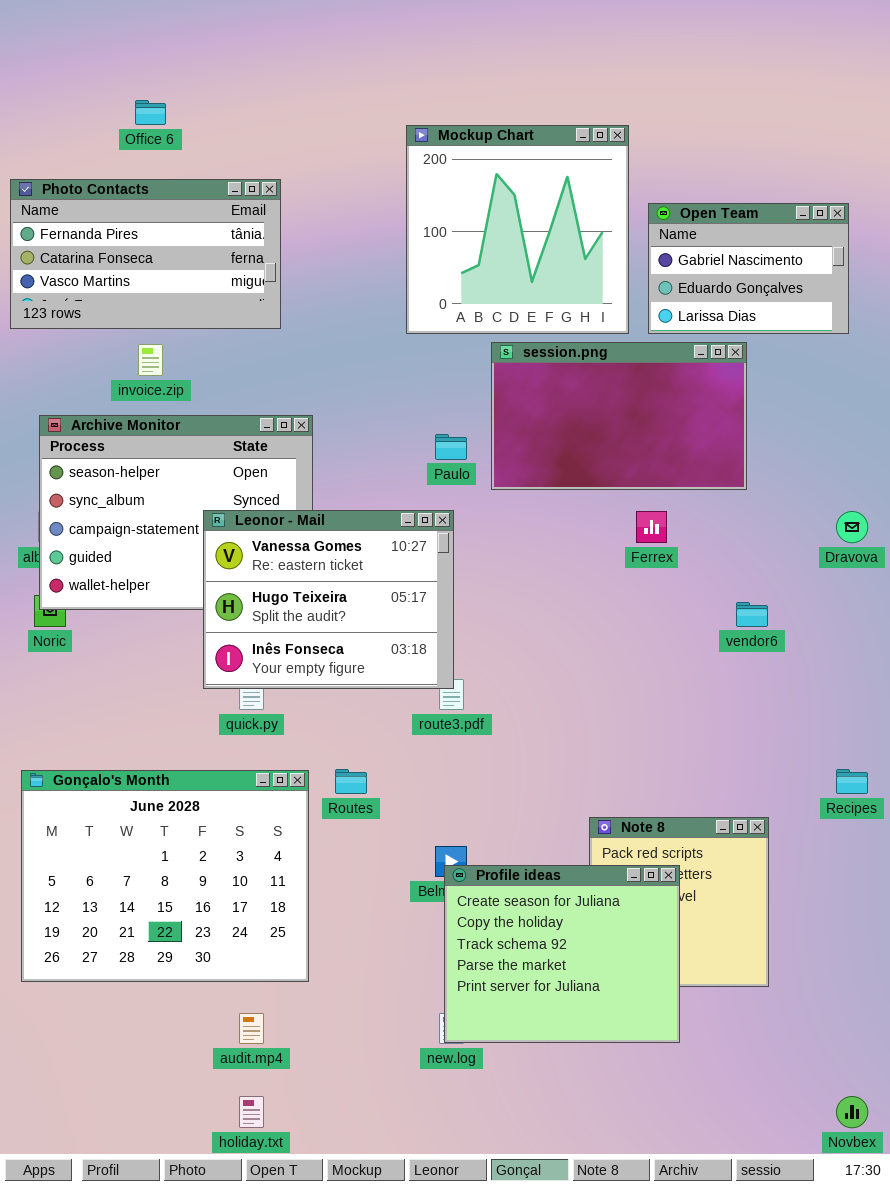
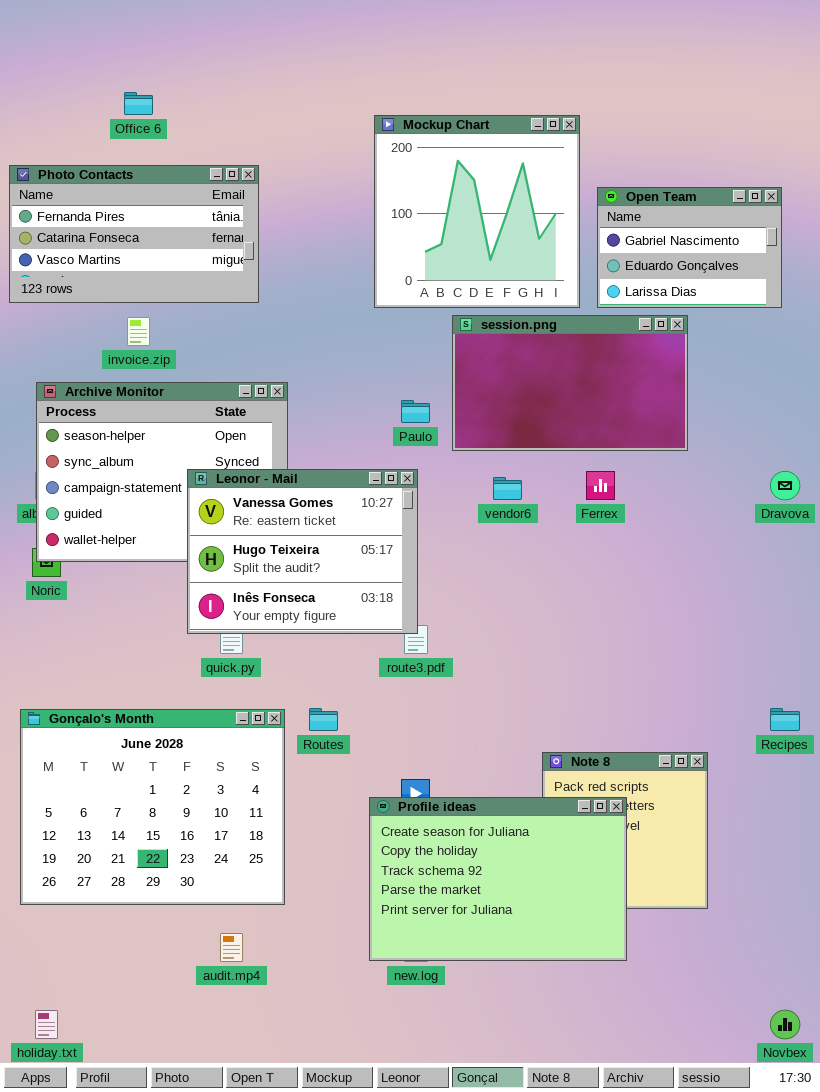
vendor6: [736,602,768,627] -> [493,477,522,500], moved
Profile ideas: [444,865,680,1043] -> [369,797,627,961], resized
holiday.txt: [239,1096,264,1128] -> [35,1010,58,1039], moved

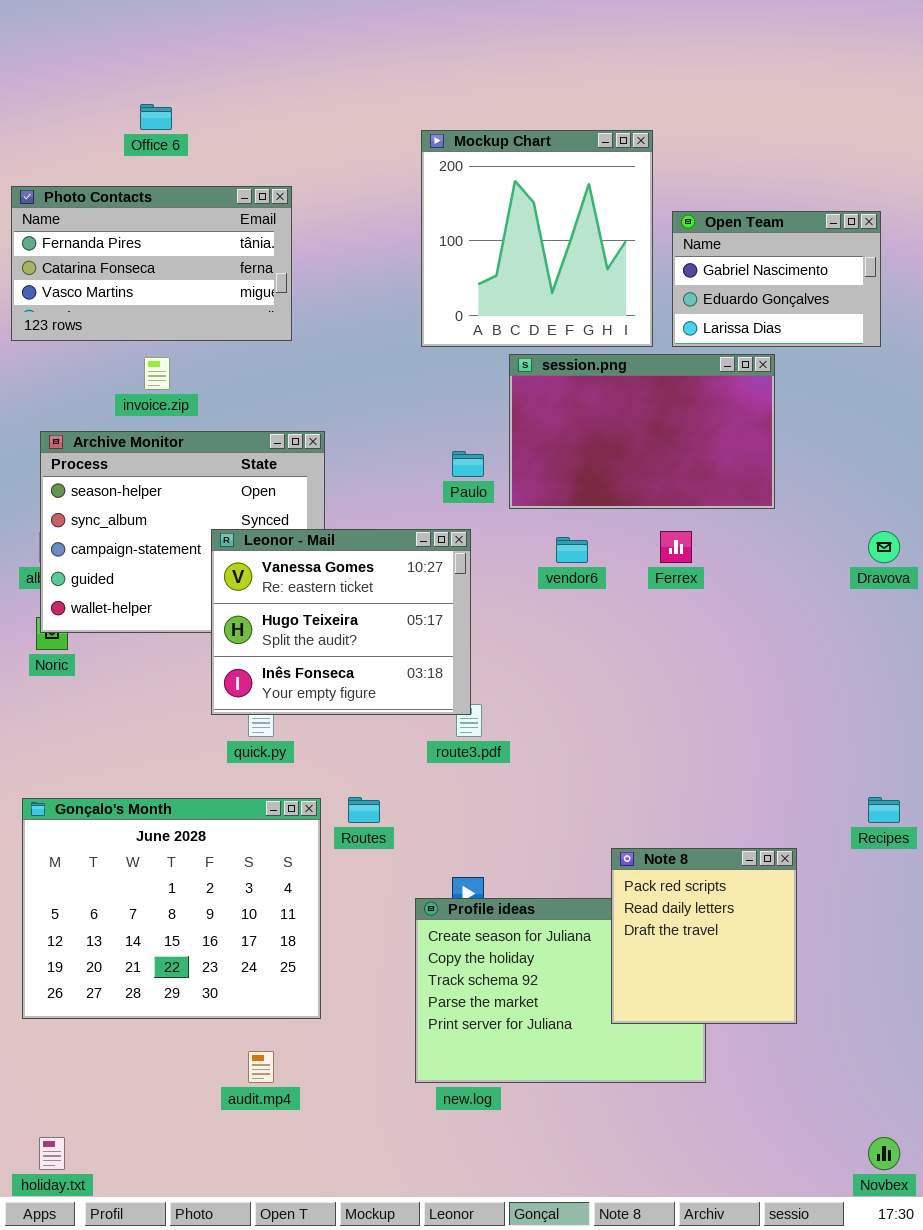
Note 8: [542,752,708,909] -> [611,848,797,1024], raised

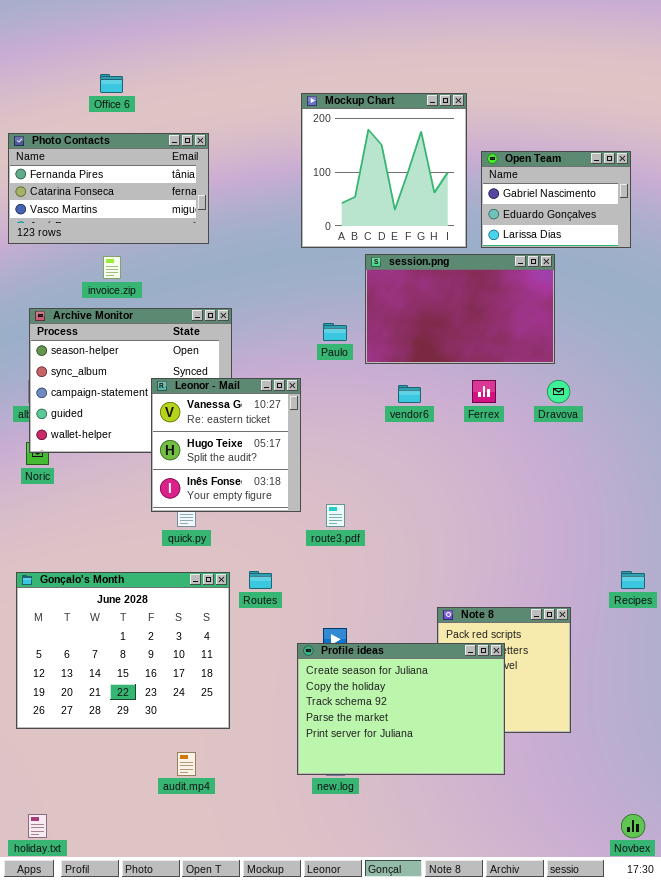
Leonor - Mail: [211,529,471,715] -> [151,378,301,512], resized
Dravova: [868,531,900,563] -> [547,380,570,403], moved
Profile ideas: [415,898,706,1083] -> [297,643,505,775], raised

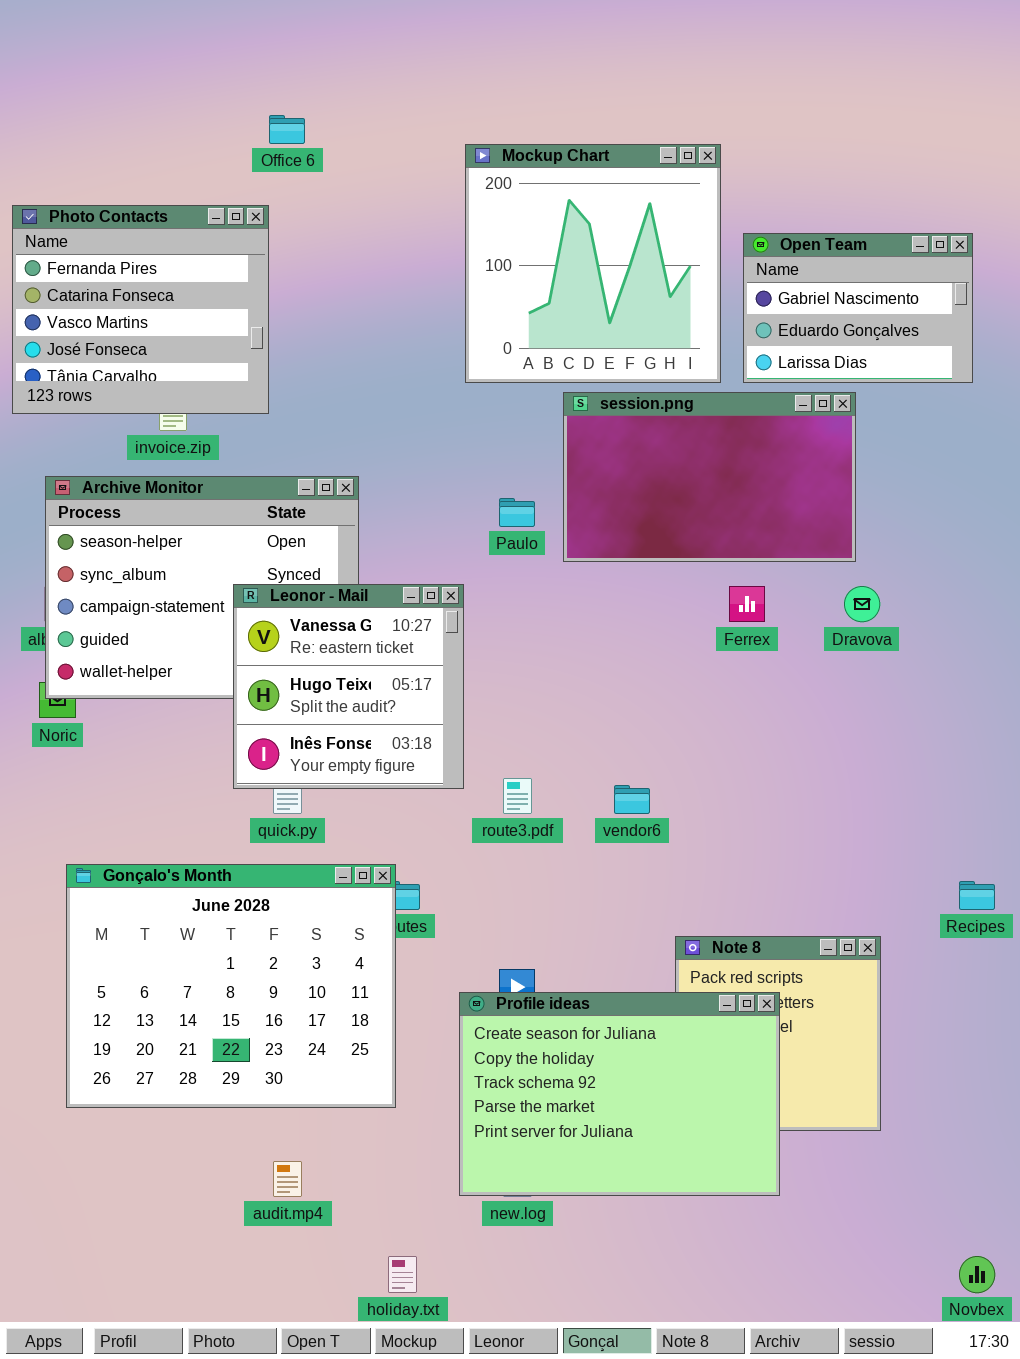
Office 6: [100,74,123,93] -> [269,115,305,144], moved
Photo Contacts: [8,133,209,244] -> [12,205,269,414], resized
vendor6: [398,385,421,403] -> [614,785,650,814], moved
Gonçalo's Month: [16,572,230,729] -> [66,864,396,1108], moved
holiday.txt: [28,814,47,838] -> [388,1256,417,1293], moved

